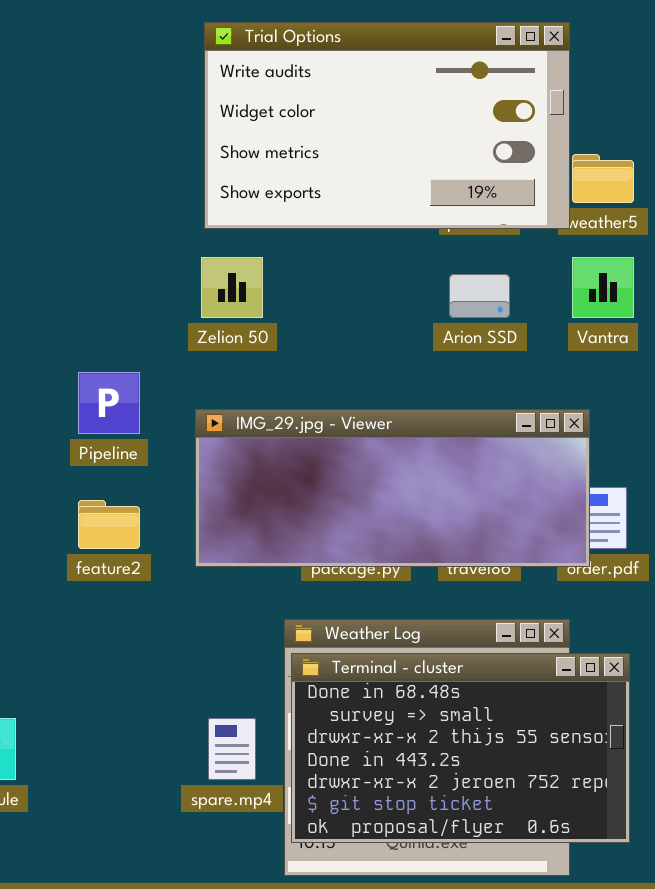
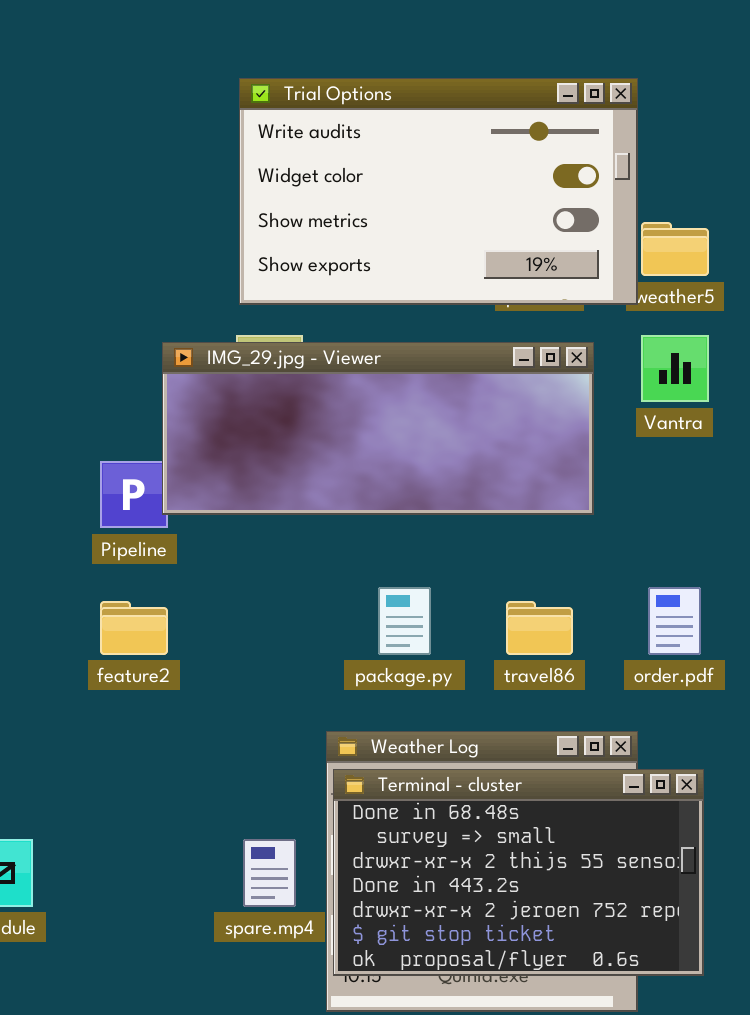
IMG_29.jpg - Viewer: [195,409,590,567] -> [162,342,594,515], moved

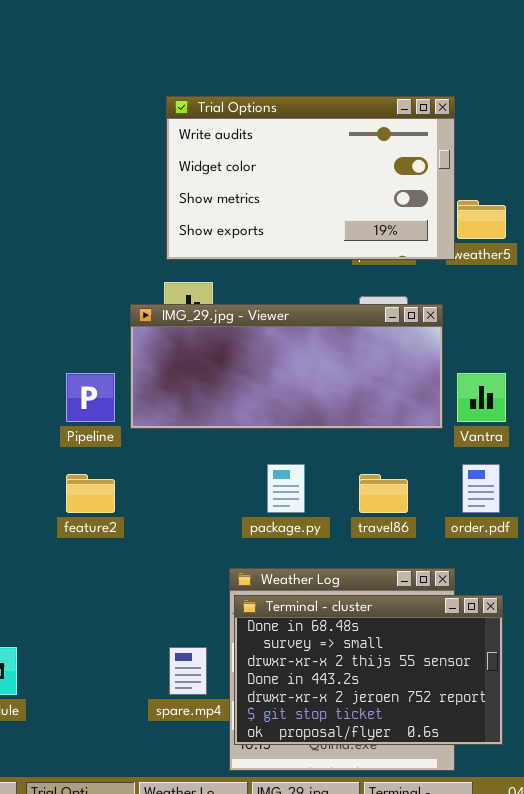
Vantra: [641,335,709,402] -> [457,373,506,422], moved
IMG_29.jpg - Viewer: [162,342,594,515] -> [130,304,443,429], moved

